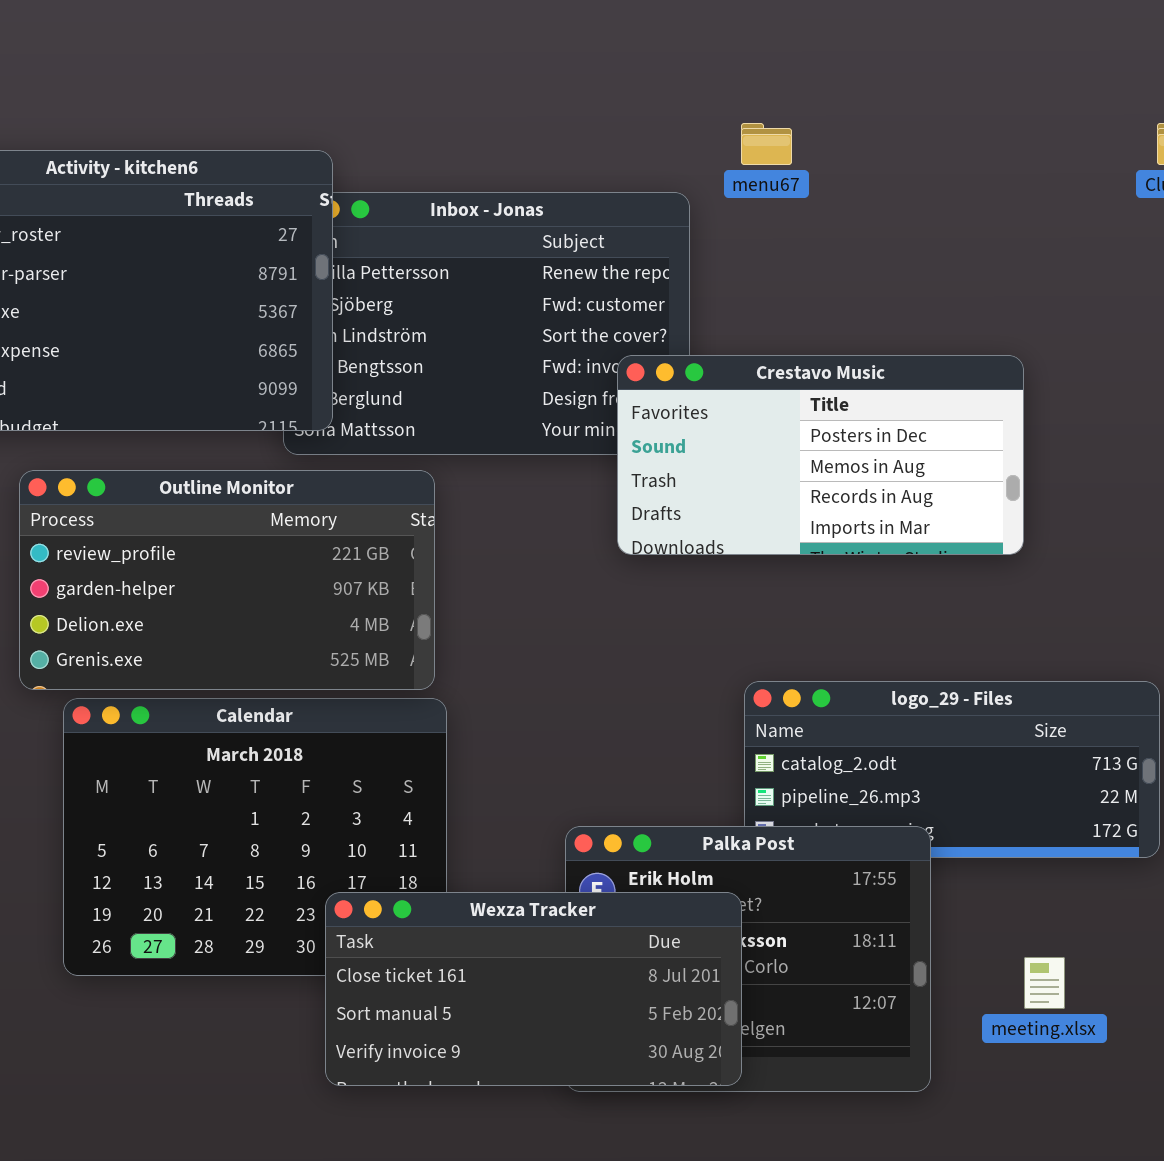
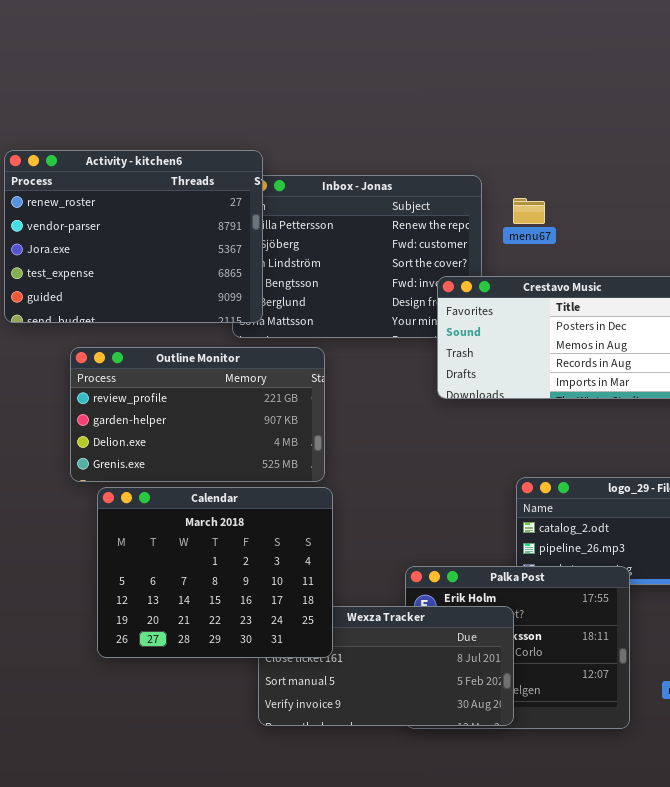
menu67: [741,123,792,165] -> [513,198,545,224], moved
Calendar: [63,698,447,976] -> [97,487,333,658], raised

